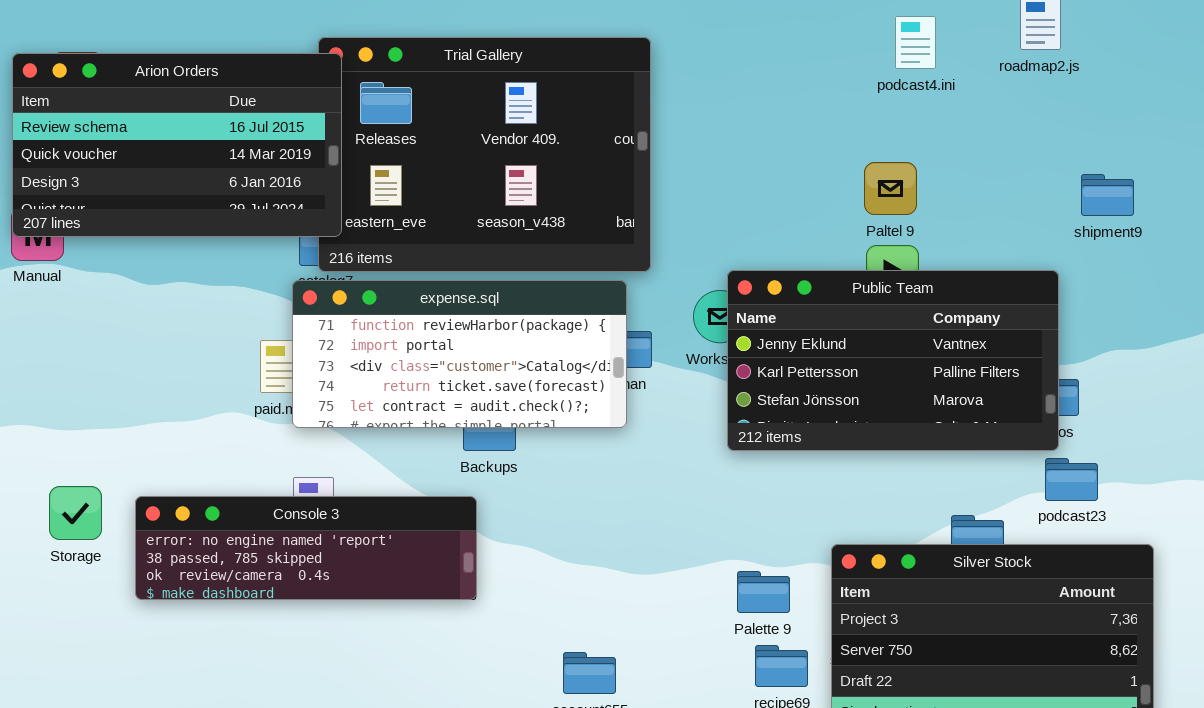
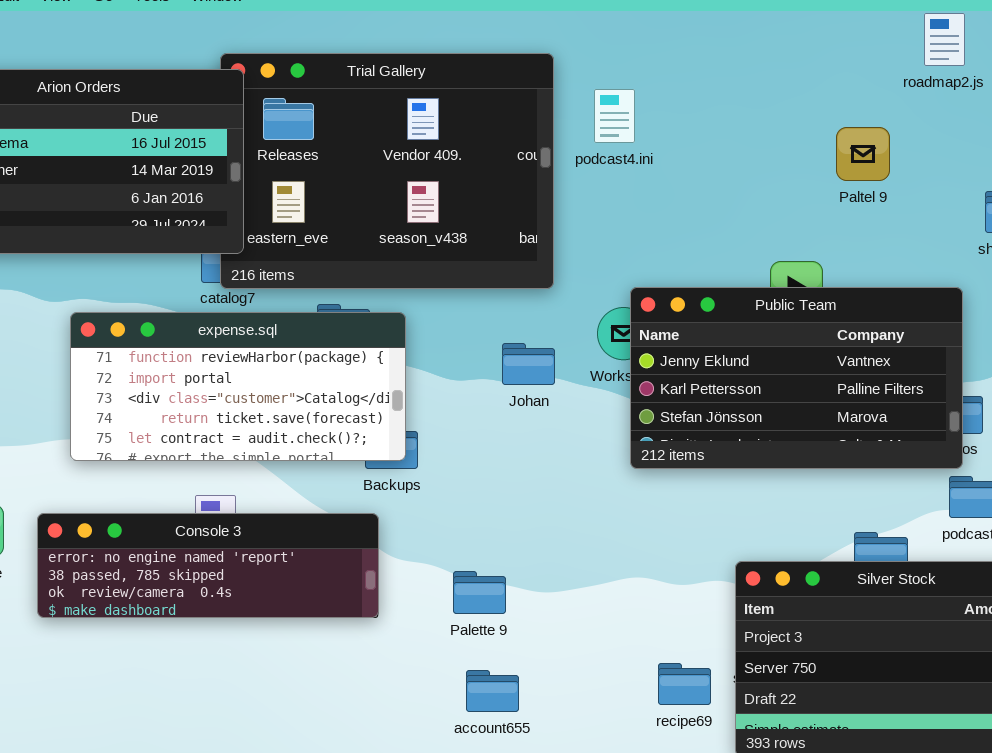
podcast4.ini: [895,16,936,69] -> [594,89,635,143], moved
Paltel 9: [864,162,917,215] -> [836,127,890,181], moved
expense.sql: [292,280,627,428] -> [70,312,406,461], moved
Palette 9: [737,571,790,613] -> [453,571,506,614], moved

